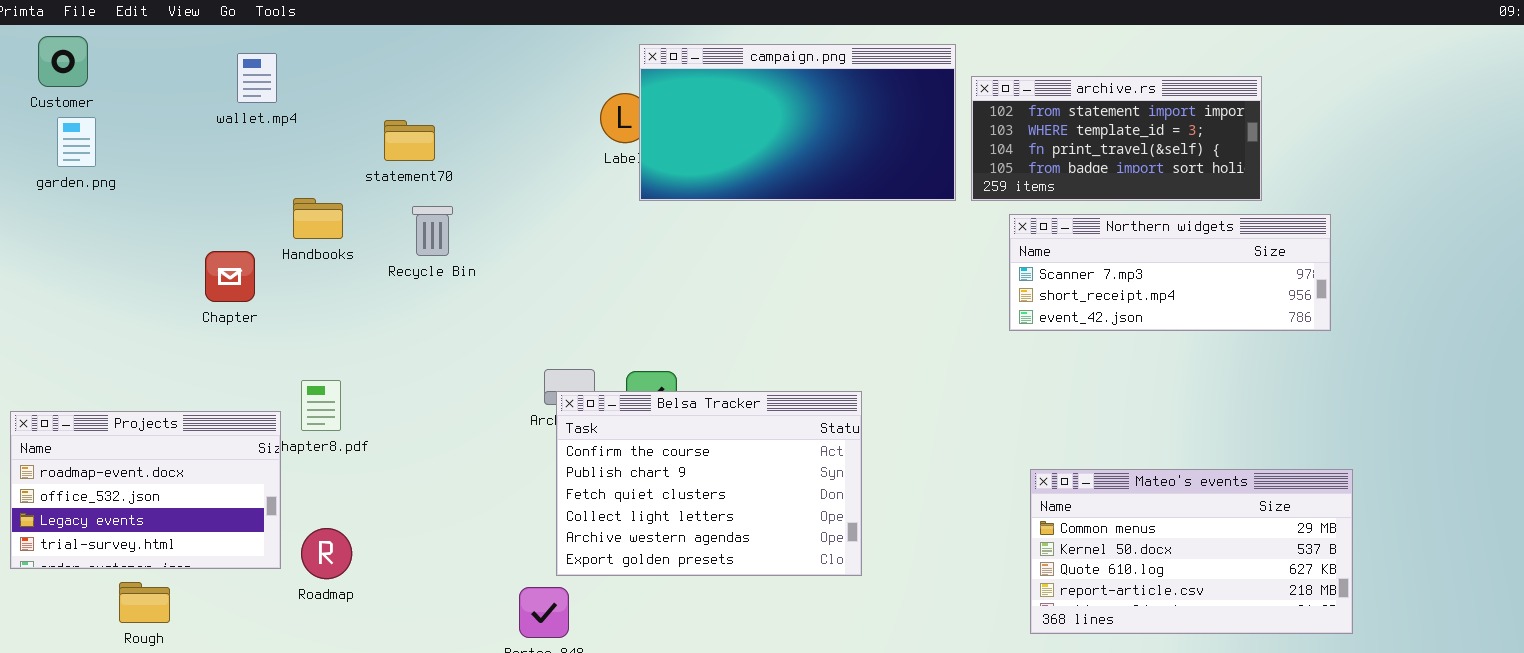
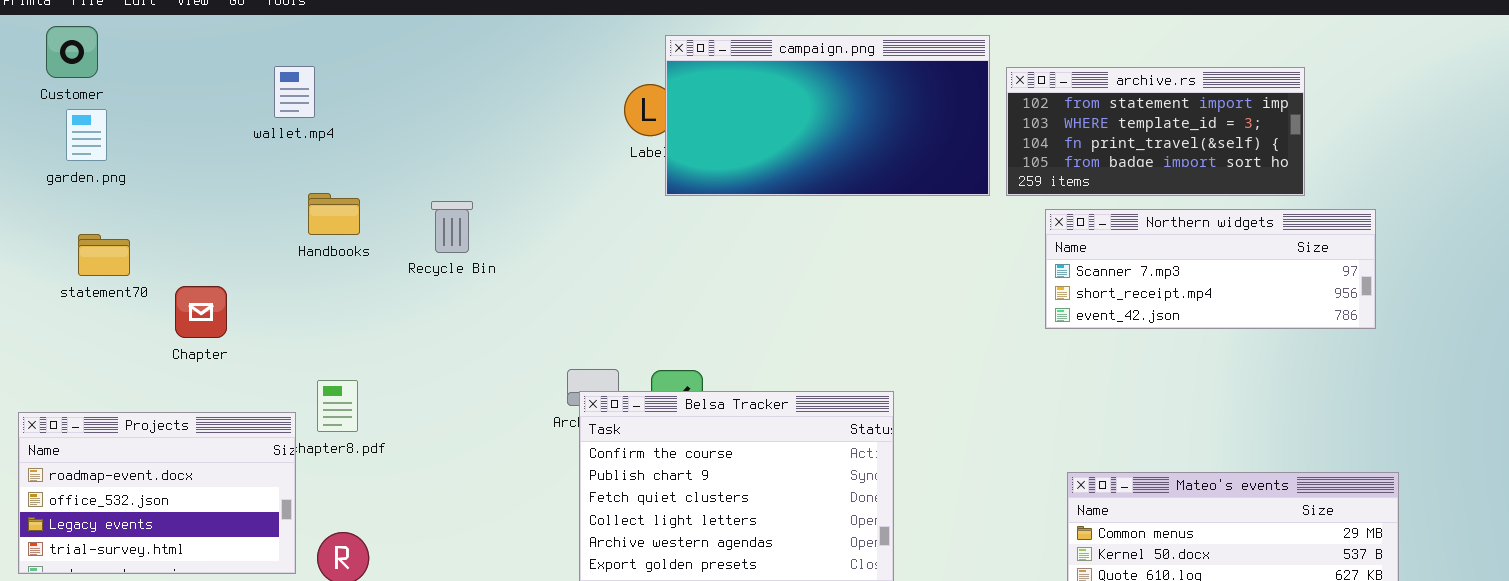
wallet.mp4: [237,53,277,103] -> [274,66,315,118], moved
statement70: [384,120,435,161] -> [78,234,130,276], moved
Chapter: [205,251,255,302] -> [175,286,227,338], moved

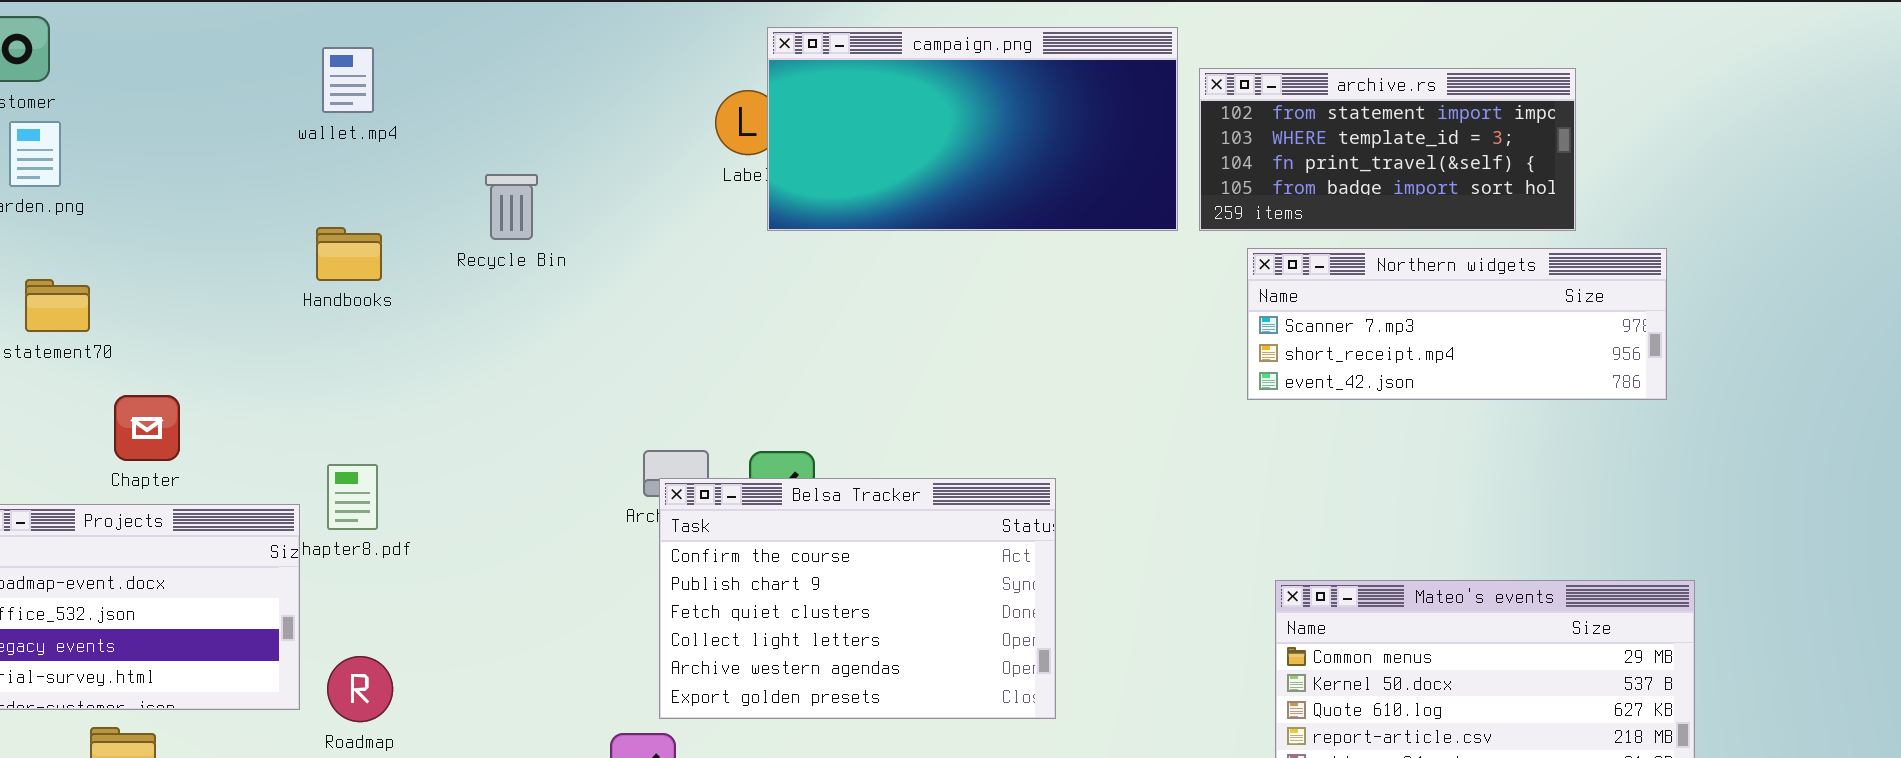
wallet.mp4: [274,66,315,118] -> [322,47,374,113], moved
Recycle Bin: [431,201,473,253] -> [485,174,538,240], moved
Chapter: [175,286,227,338] -> [114,395,180,461], moved

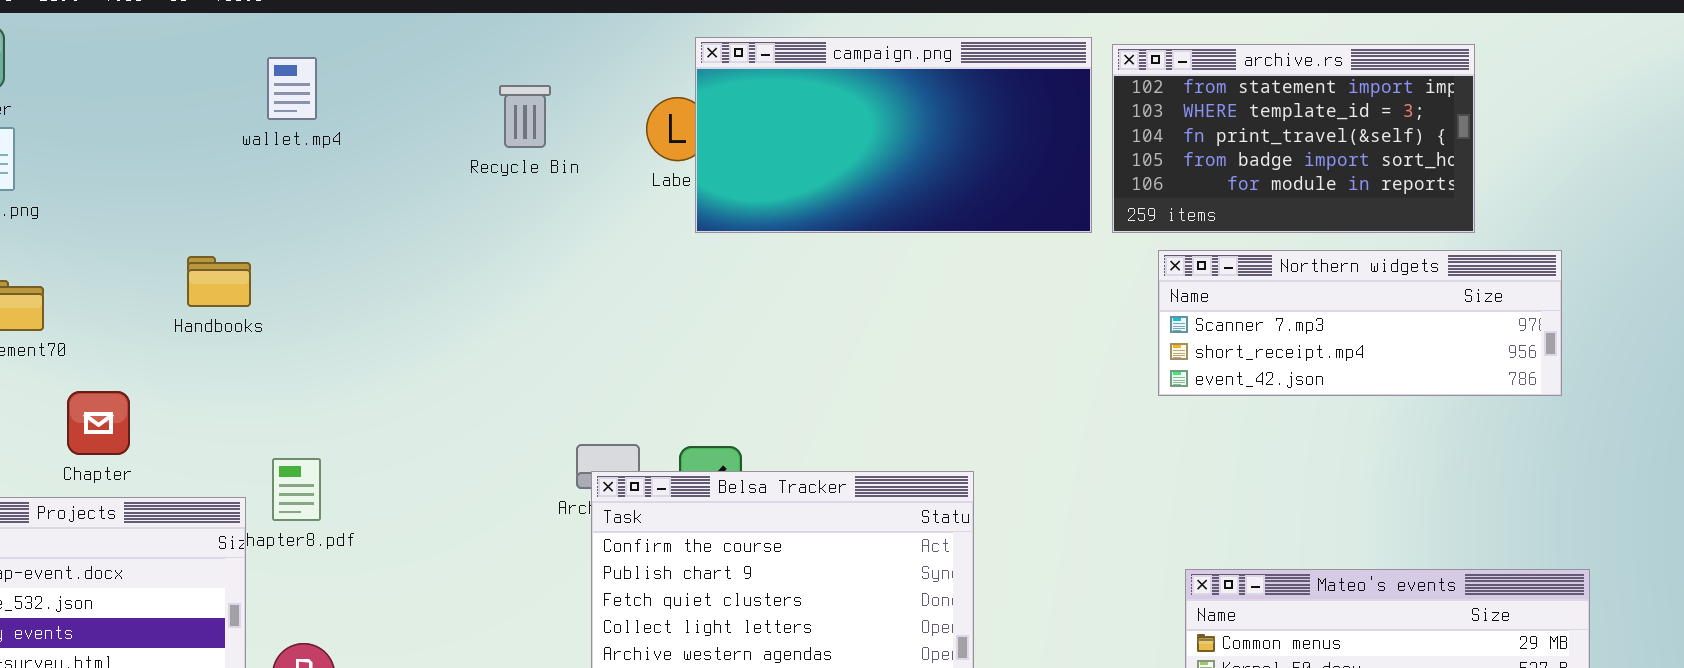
archive.rs: [1199,68,1576,231] -> [1112,44,1475,233], resized
Recycle Bin: [485,174,538,240] -> [499,85,551,148], moved
Handbooks: [316,227,382,281] -> [187,256,251,307], moved

